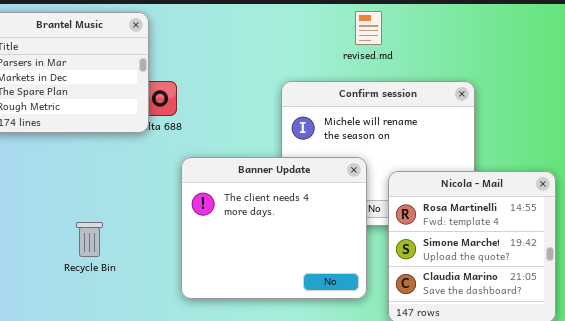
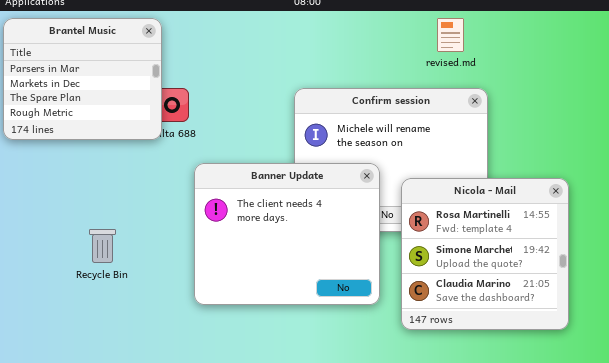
revised.md: [355,11,382,45] -> [437,18,464,52], moved

